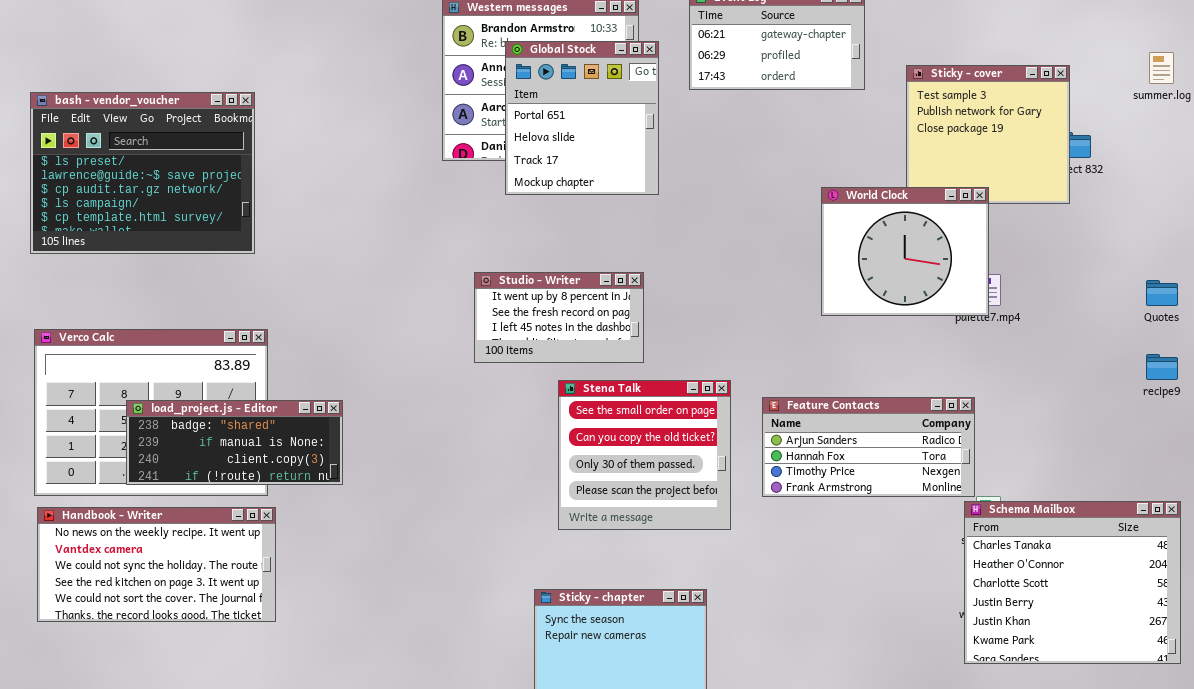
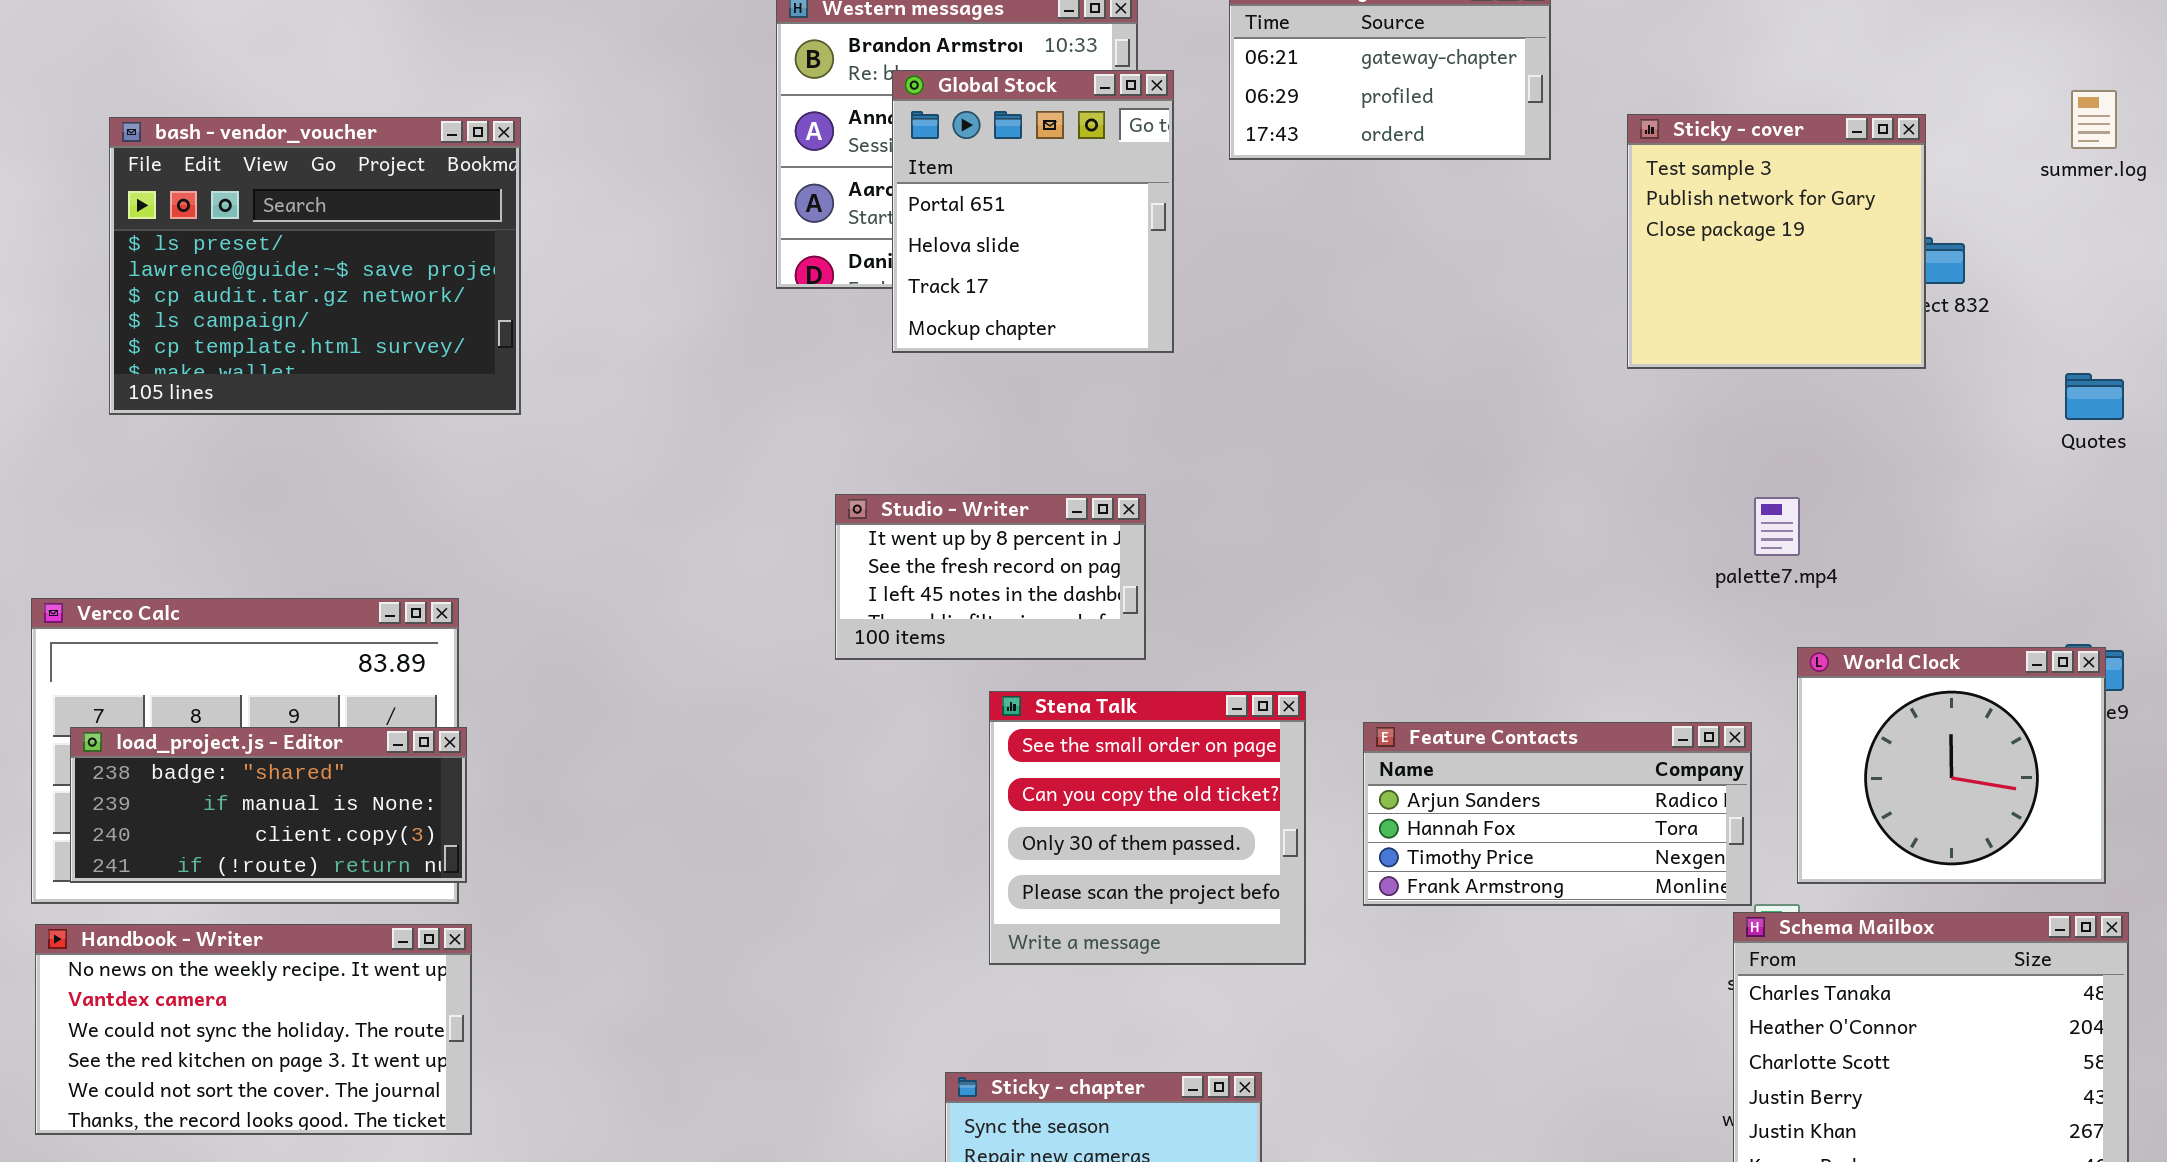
bash - vendor_voucher: [30,92,255,254] -> [109,117,521,415], moved
World Clock: [821,187,989,316] -> [1797,647,2106,884], moved
Quotes: [1146,280,1178,306] -> [2065,373,2124,420], moved
load_project.js - Editor: [126,400,343,485] -> [70,727,467,883], moved

